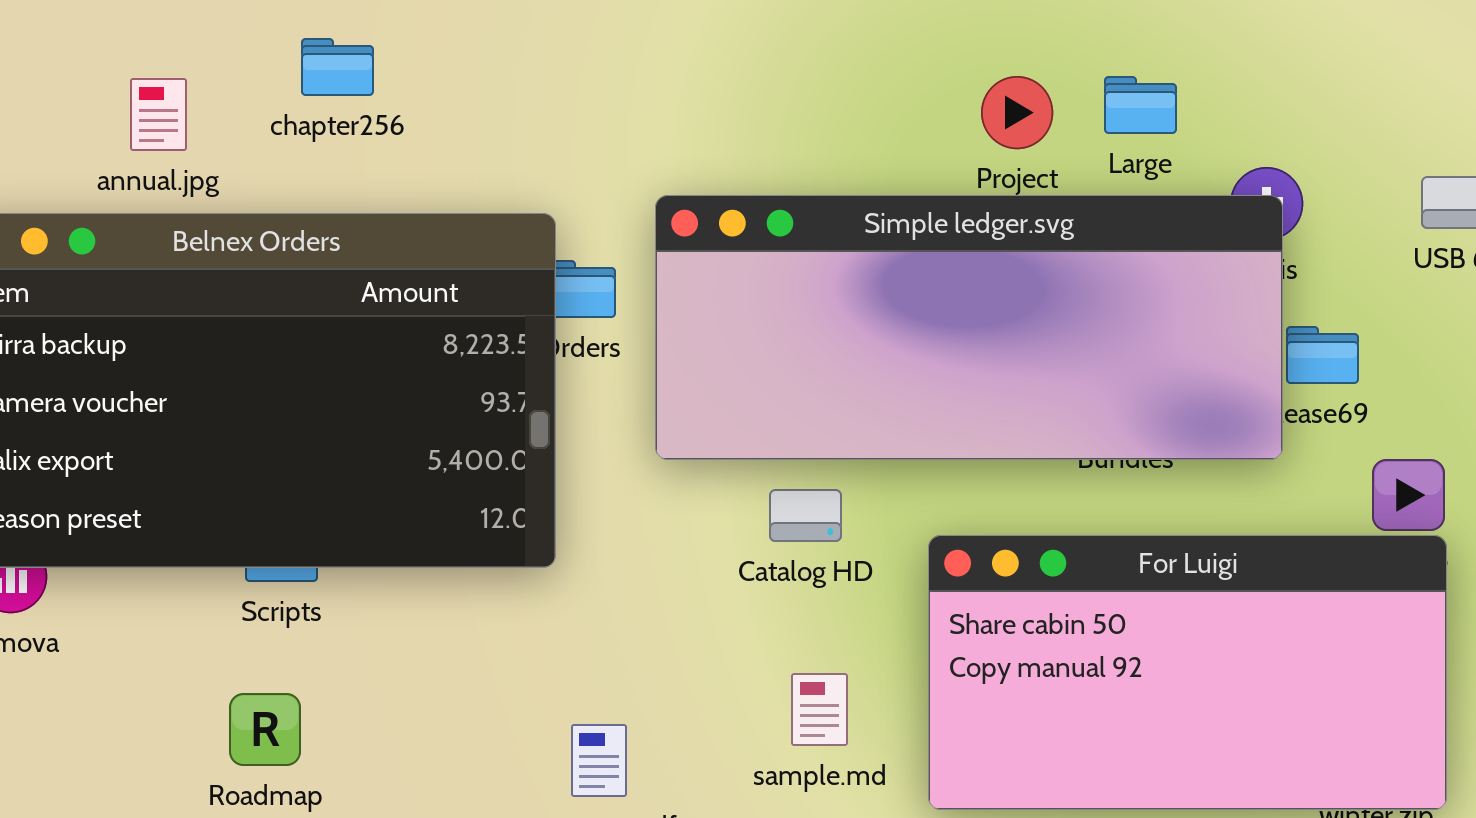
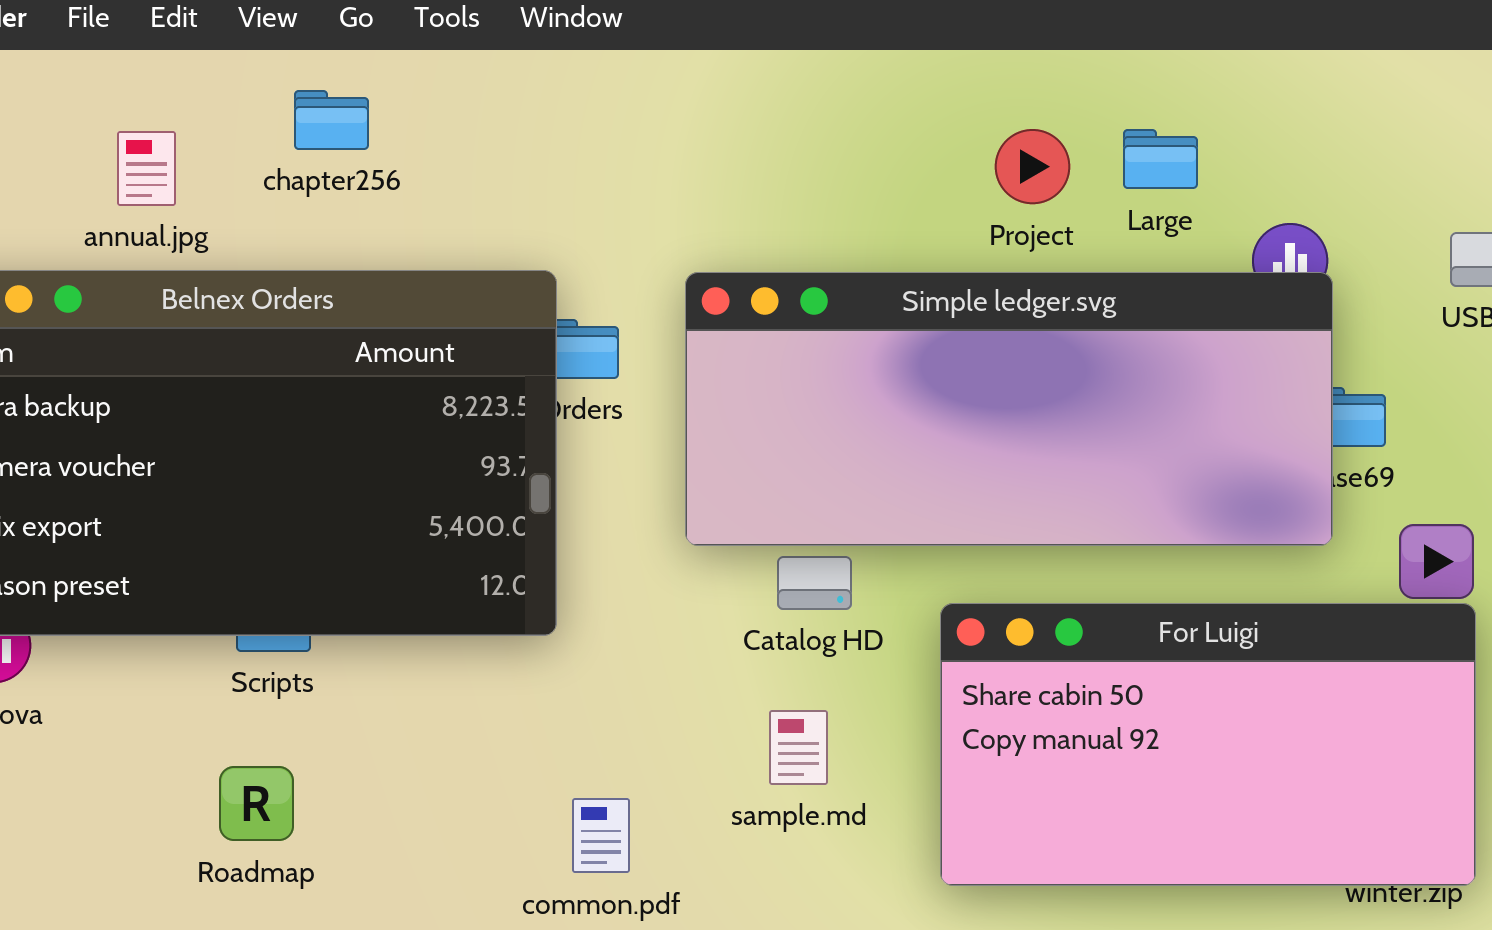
Simple ledger.svg: [655,195,1283,460] -> [685,272,1333,546], moved
sample.md: [791,673,848,746] -> [769,710,828,785], moved

